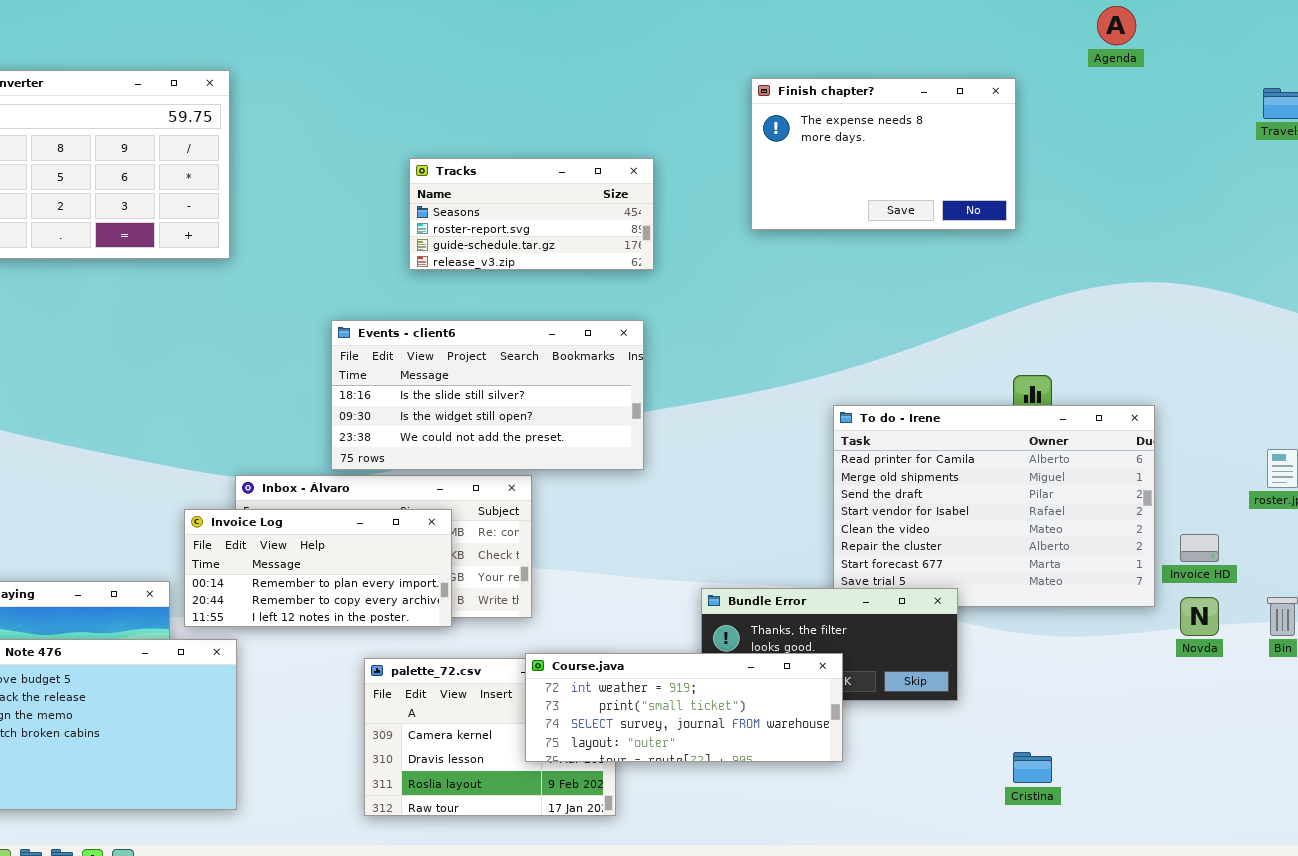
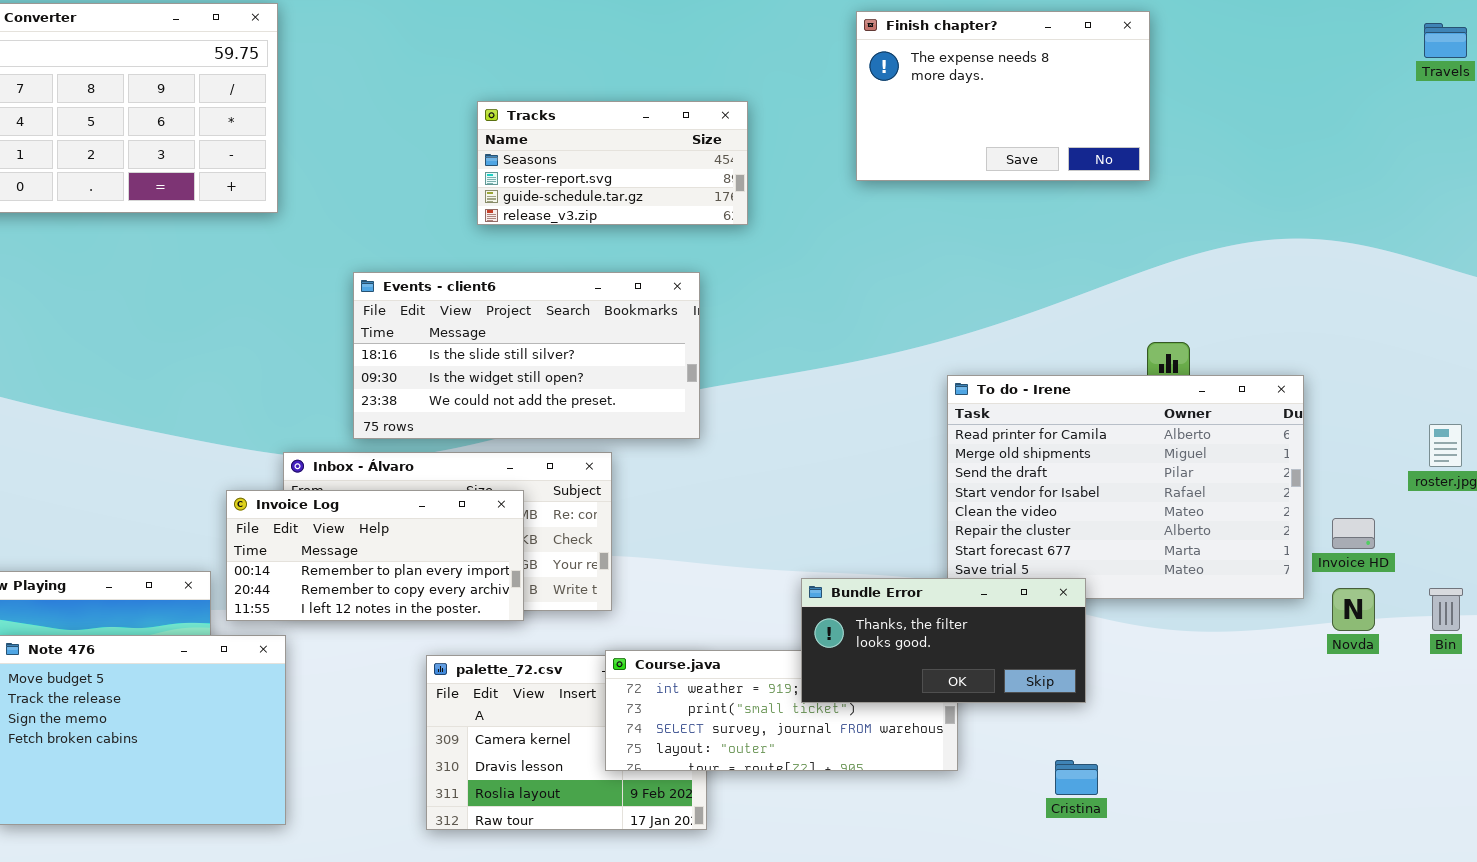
Events - client6: [331,320,644,470] -> [353,272,700,439], moved
Bundle Error: [701,588,958,701] -> [801,578,1086,703], raised
Cristina: [1013,752,1052,783] -> [1055,760,1098,795], moved

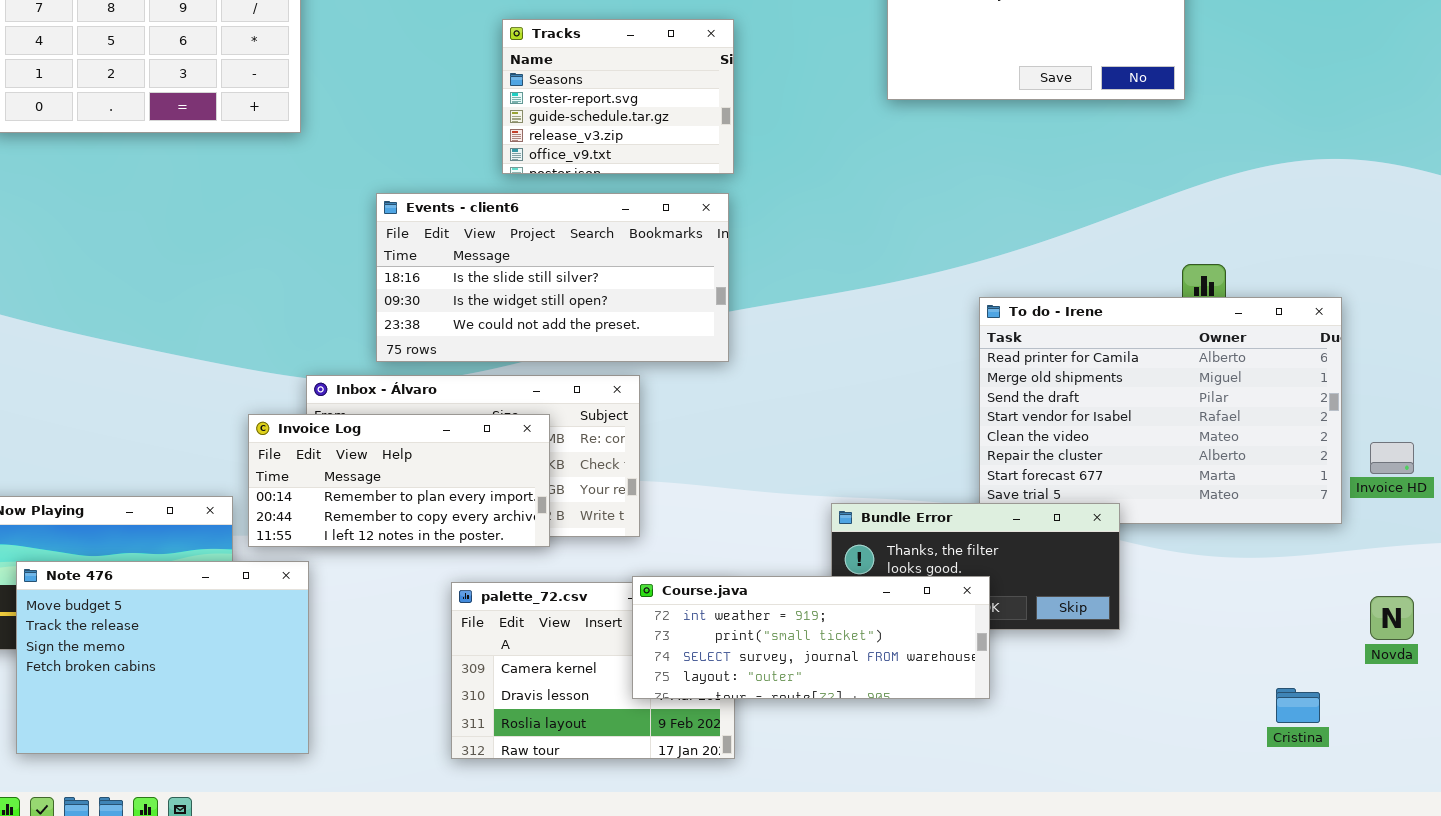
Tracks: [477,101,748,225] -> [502,19,734,174], resized
Novda: [1332,588,1375,631] -> [1370,596,1414,640], moved
Course.java: [605,650,958,771] -> [632,576,990,699], raised
Cristina: [1055,760,1098,795] -> [1276,688,1320,723], moved

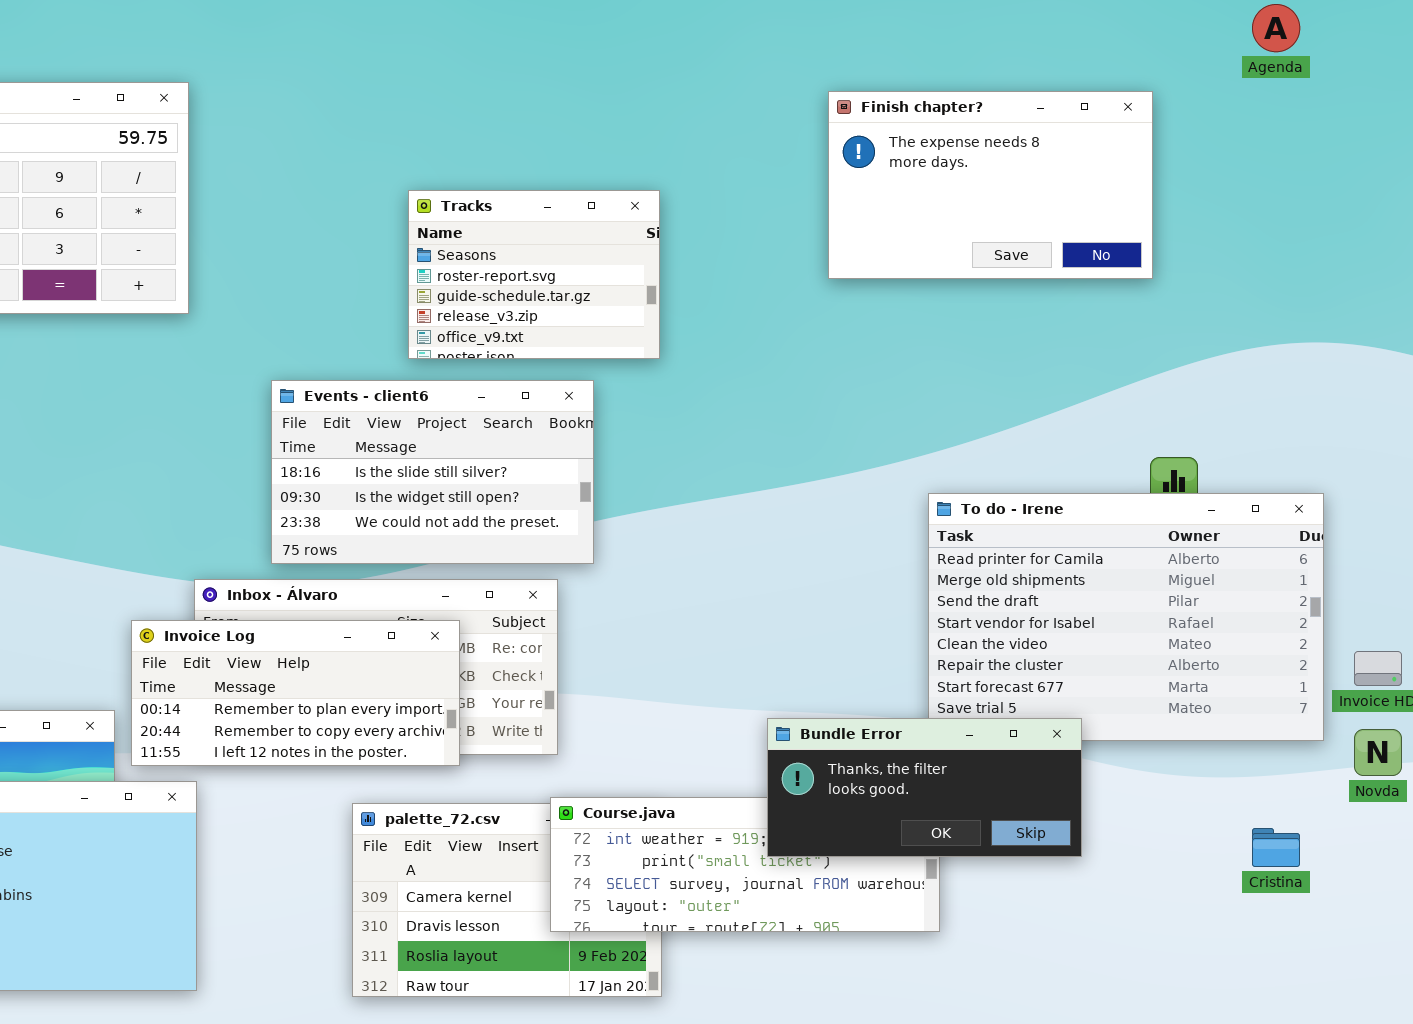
Events - client6: [376,193,729,362] -> [271,380,594,564], resized
Bundle Error: [831,503,1120,630] -> [767,718,1082,857], raised
Novda: [1370,596,1414,640] -> [1354,729,1402,776], moved
Cristina: [1276,688,1320,723] -> [1252,828,1300,867], moved

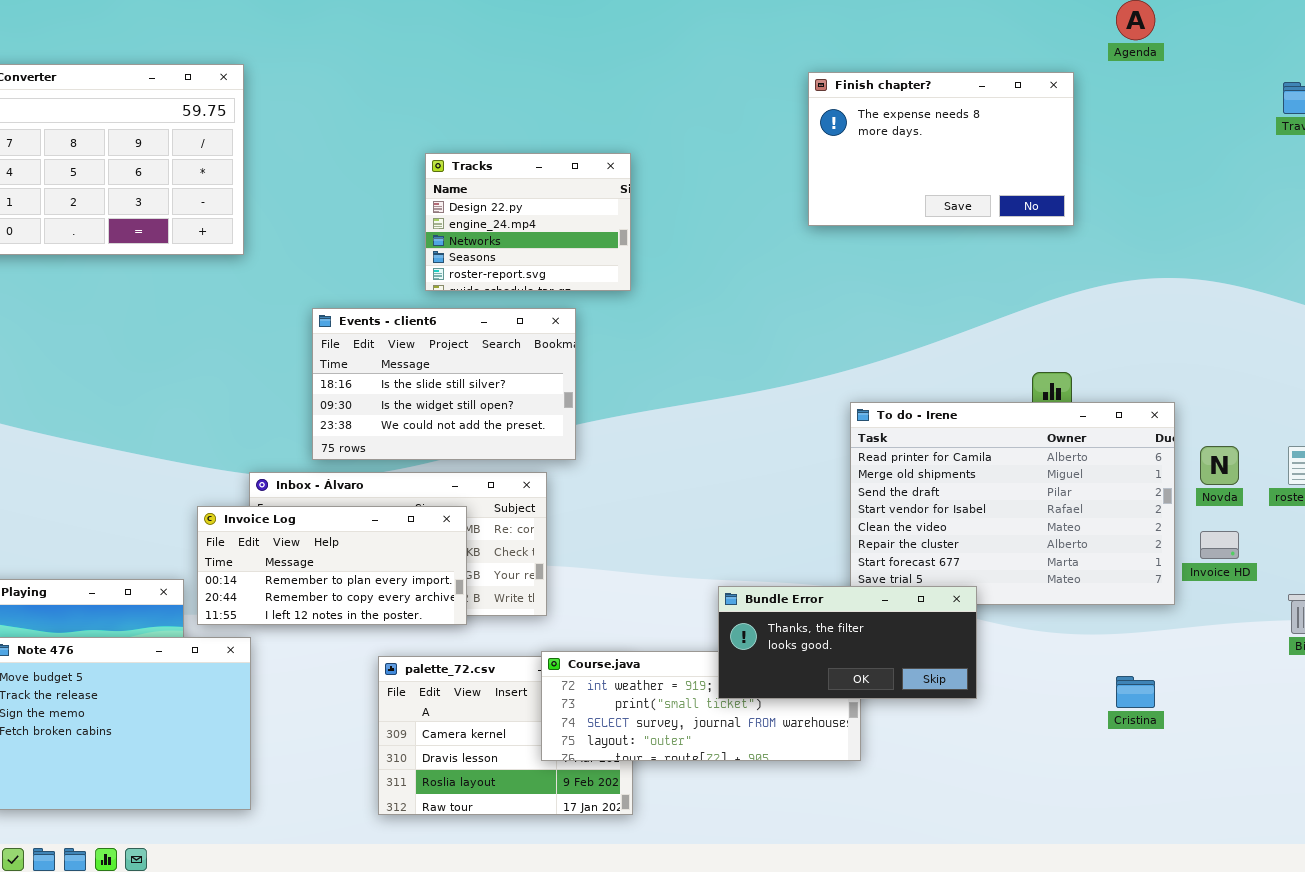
Finish chapter?: [828,91,1153,279] -> [808,72,1074,226], moved
Tracks: [408,190,660,359] -> [425,153,631,291], scrolled up 3 rows
Novda: [1354,729,1402,776] -> [1200,446,1239,485], moved

